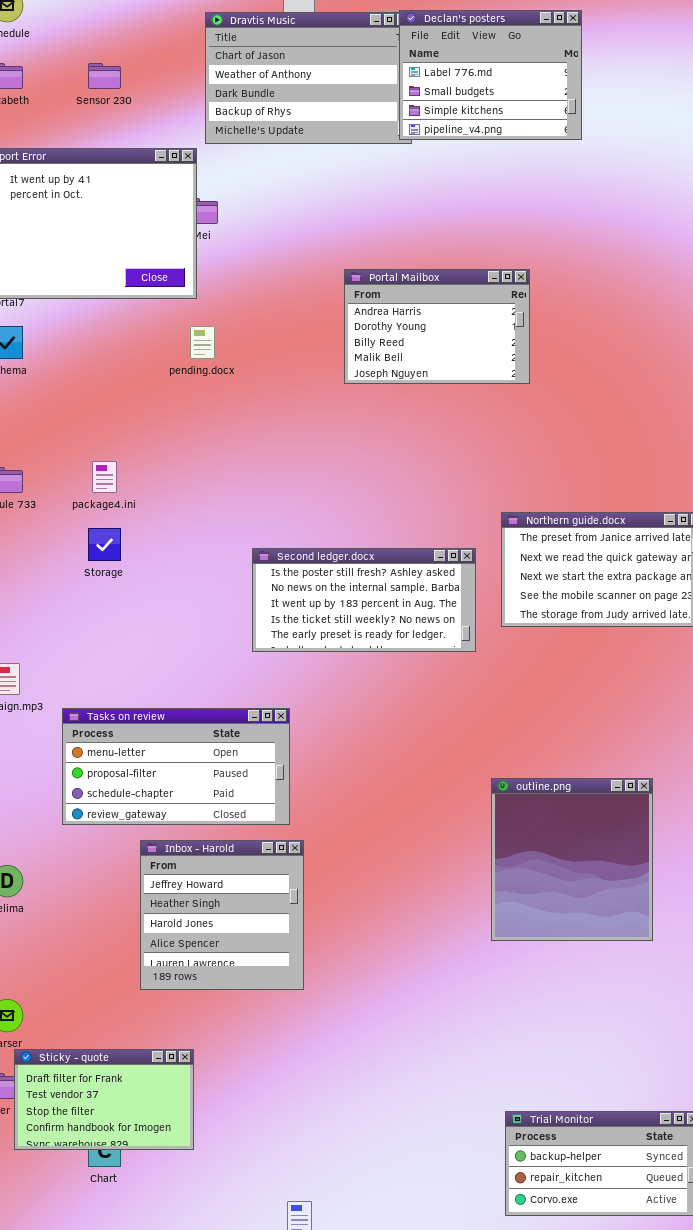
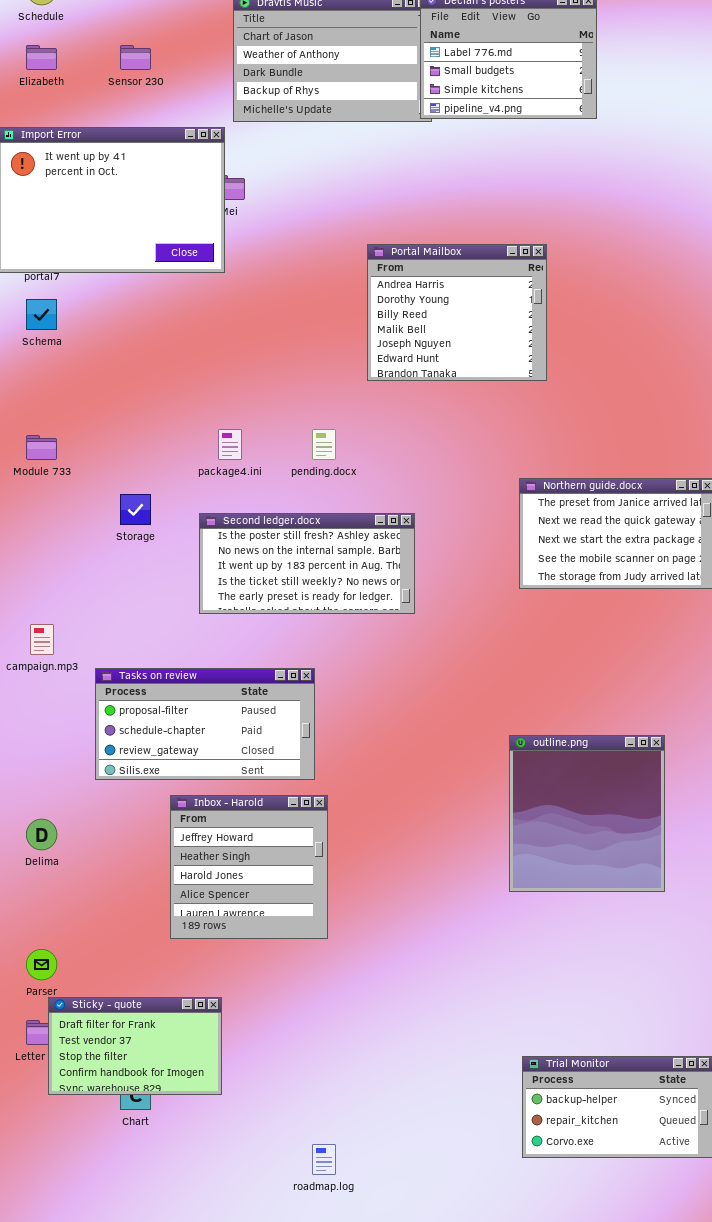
Portal Mailbox: [344,269,530,384] -> [367,244,547,381], resized
pending.docx: [190,326,215,359] -> [312,429,336,460], moved
package4.ini: [92,461,117,493] -> [218,429,242,460], moved
Second ledger.docx: [252,548,476,652] -> [199,513,415,614], moved
Tasks on review: [62,708,290,825] -> [95,668,315,780], scrolled down 1 row

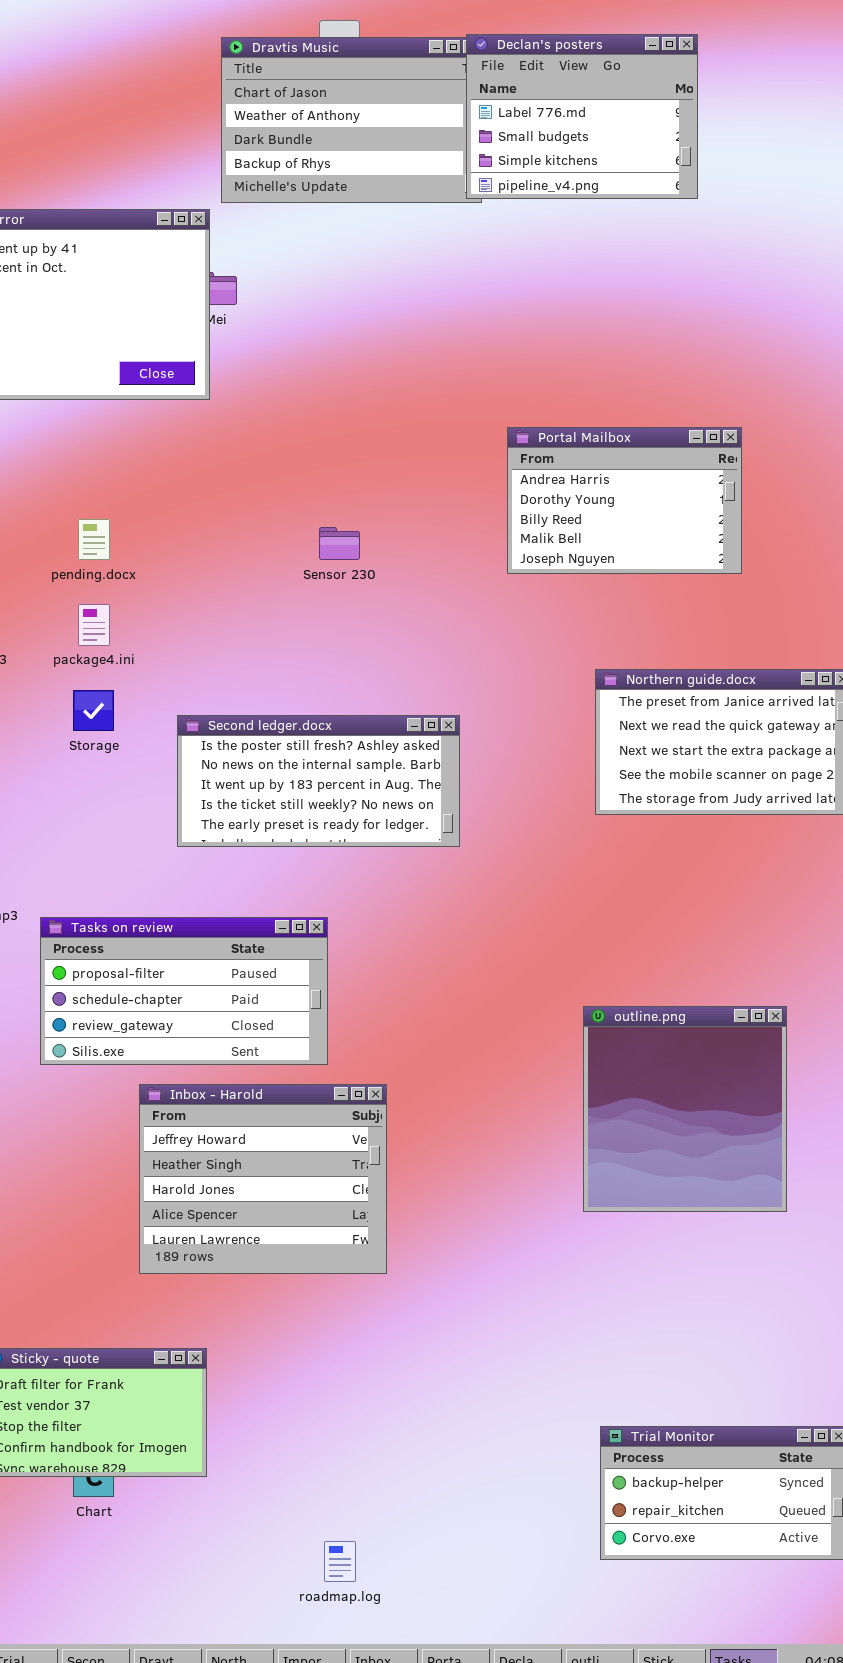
Sensor 230: [120,45,151,70] -> [319,527,360,560], moved
Portal Mailbox: [367,244,547,381] -> [507,427,742,574], moved, resized
package4.ini: [218,429,242,460] -> [78,604,110,646], moved
pending.docx: [312,429,336,460] -> [78,519,110,560], moved
Inbox - Harold: [170,795,328,939] -> [139,1084,387,1274], resized

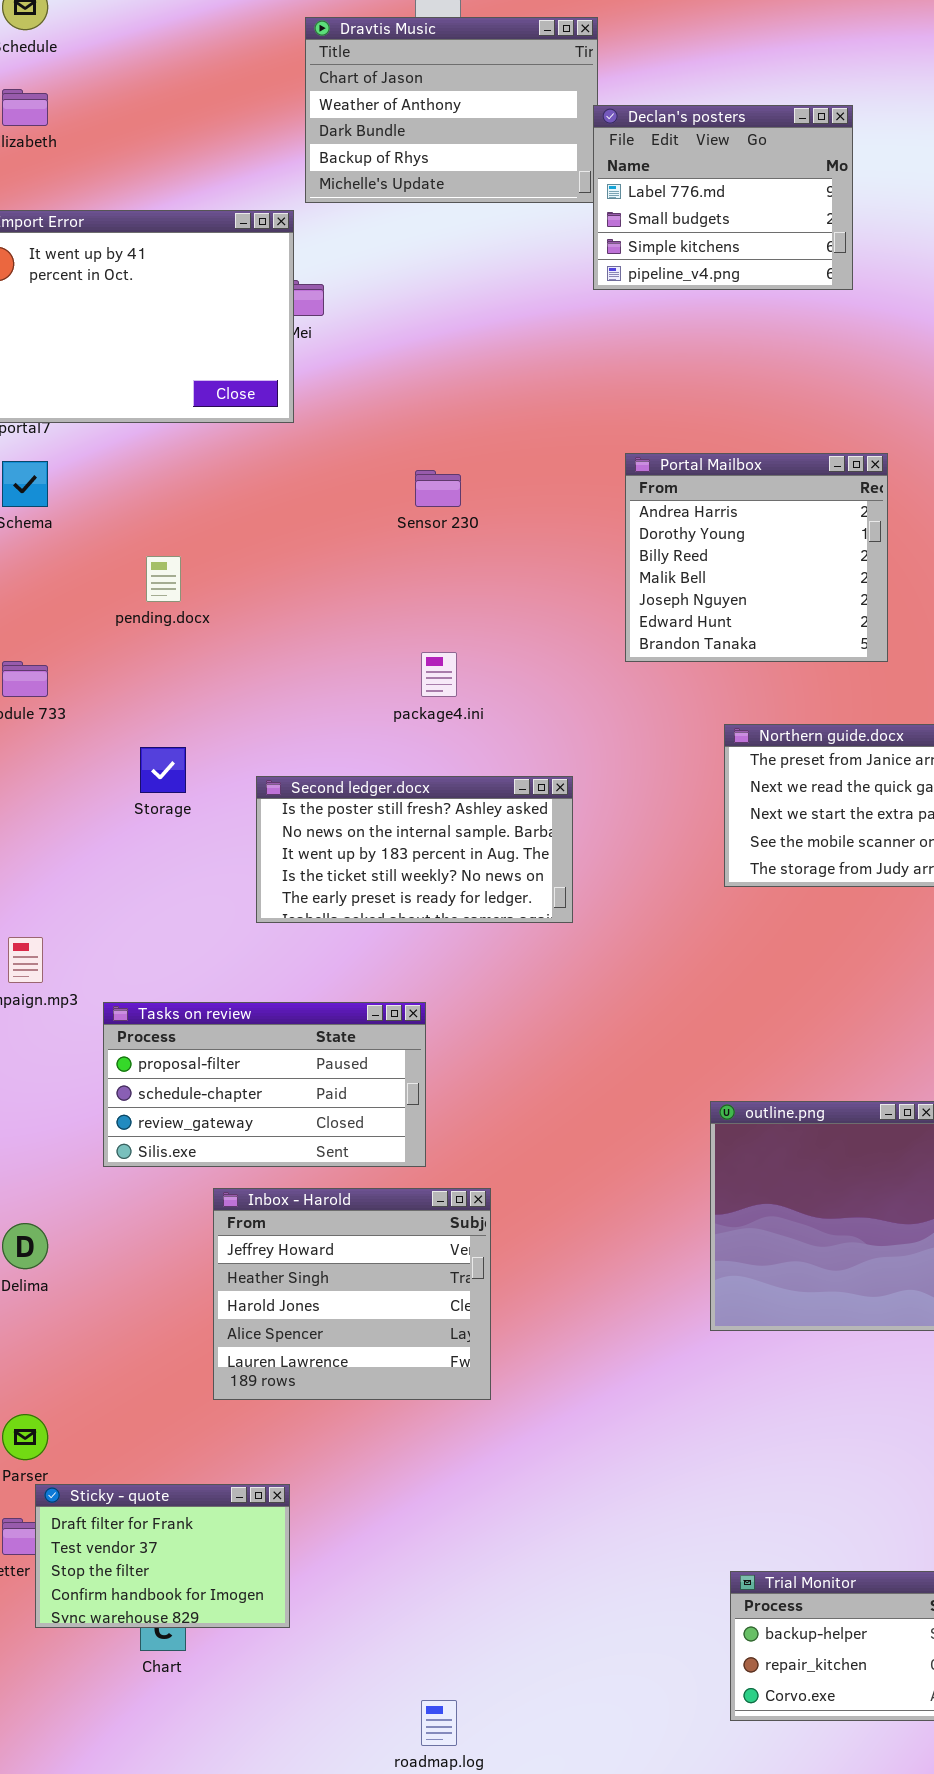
Declan's posters: [466,34,698,199] -> [593,105,853,290], moved
Portal Mailbox: [507,427,742,574] -> [625,453,888,662], resized
Sensor 230: [319,527,360,560] -> [415,470,461,507], moved
package4.ini: [78,604,110,646] -> [421,652,457,697], moved

